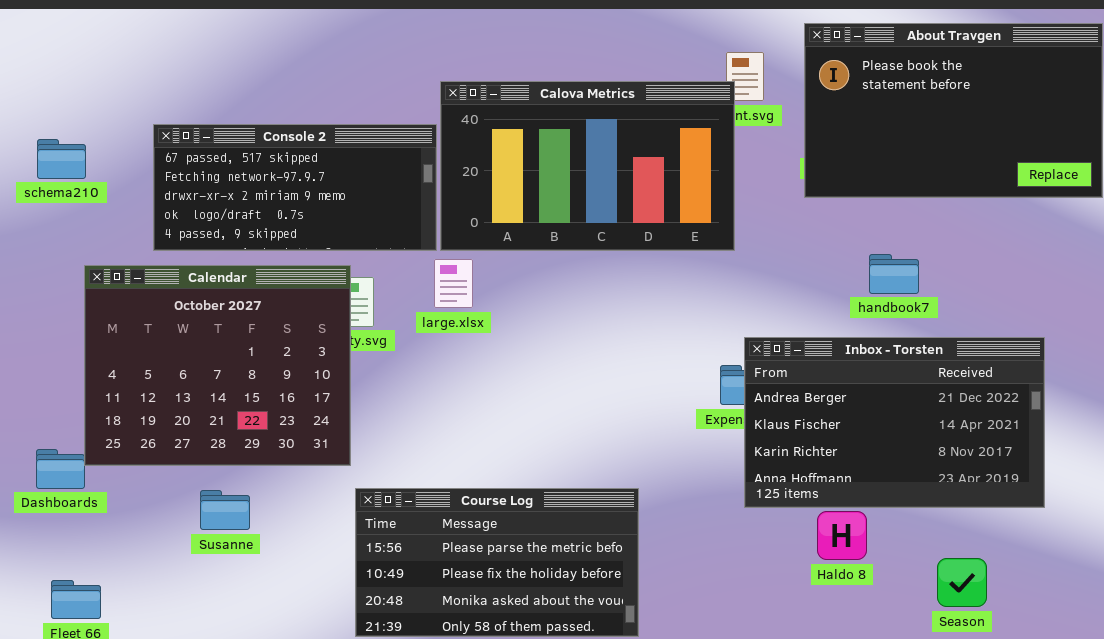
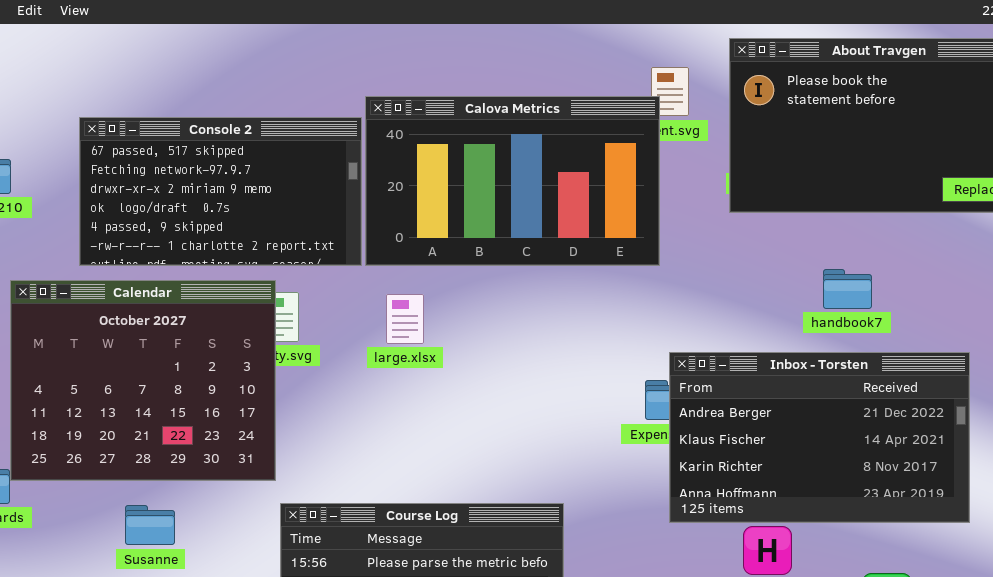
Console 2: [153,124,437,251] -> [79,117,362,266], resized
handbook7: [869,254,919,294] -> [823,269,872,309], moved
large.xlsx: [434,259,473,308] -> [386,294,424,344], moved

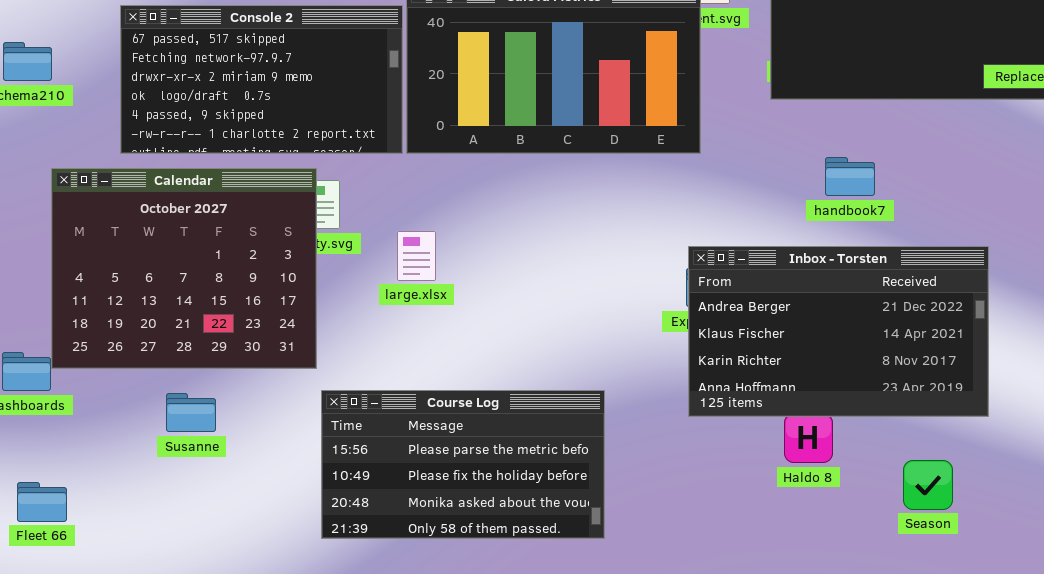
handbook7: [823,269,872,309] -> [825,157,875,196], moved
large.xlsx: [386,294,424,344] -> [397,231,436,281], moved
Inbox - Torsten: [669,352,970,523] -> [688,246,989,417], moved

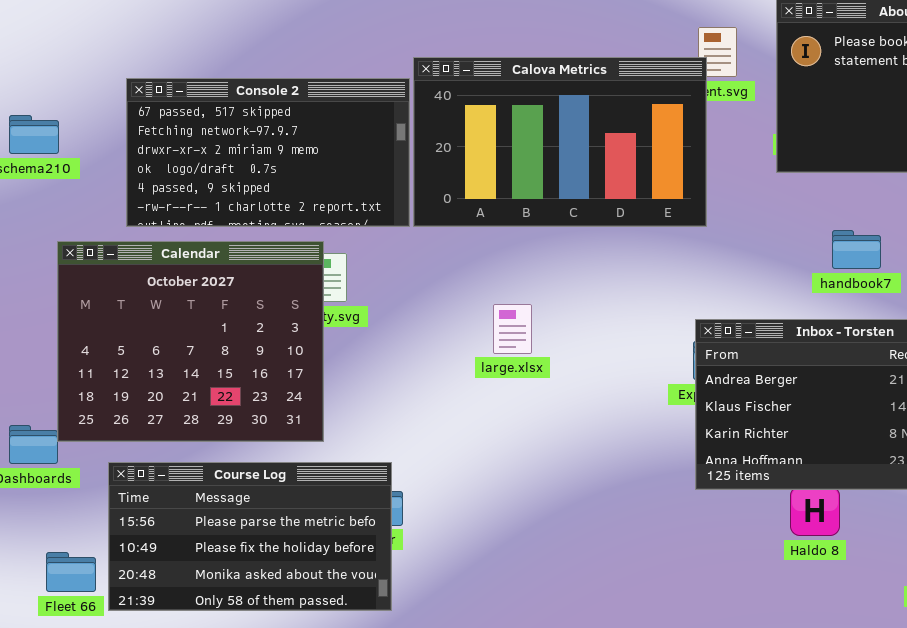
large.xlsx: [397,231,436,281] -> [493,304,532,354], moved
Course Log: [321,390,605,539] -> [108,462,392,611], moved
Fleet 66: [17,482,67,522] -> [46,552,96,592], moved

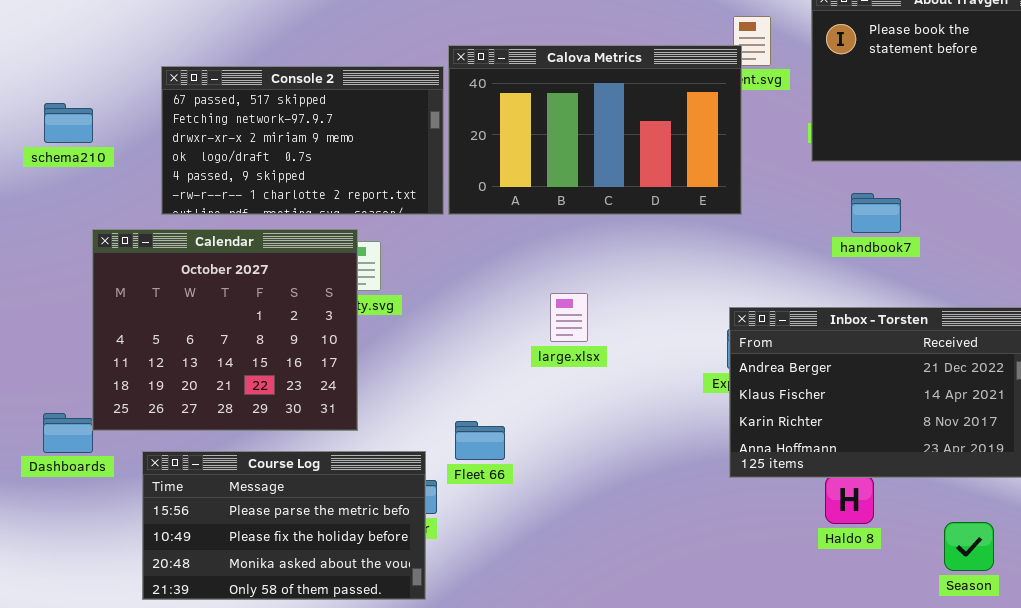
handbook7: [832,230,881,269] -> [851,193,901,233], moved
large.xlsx: [493,304,532,354] -> [550,293,588,342], moved
Fleet 66: [46,552,96,592] -> [455,421,505,460], moved

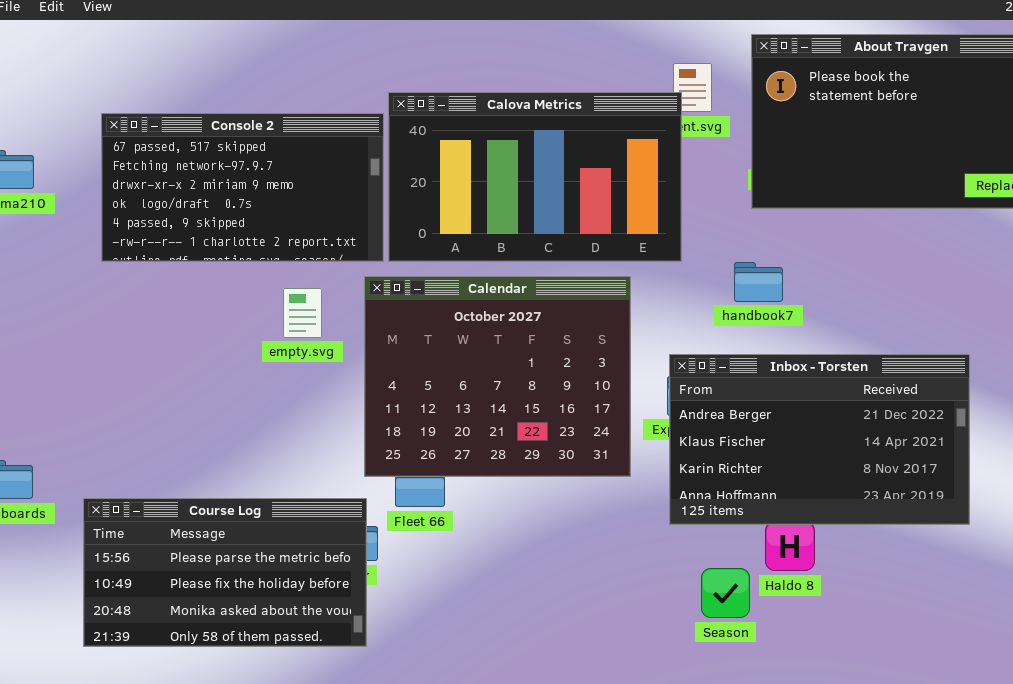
handbook7: [851,193,901,233] -> [734,262,783,302], moved
Calendar: [92,229,358,431] -> [364,276,631,477], moved
Season: [944,522,994,571] -> [701,568,750,618], moved

